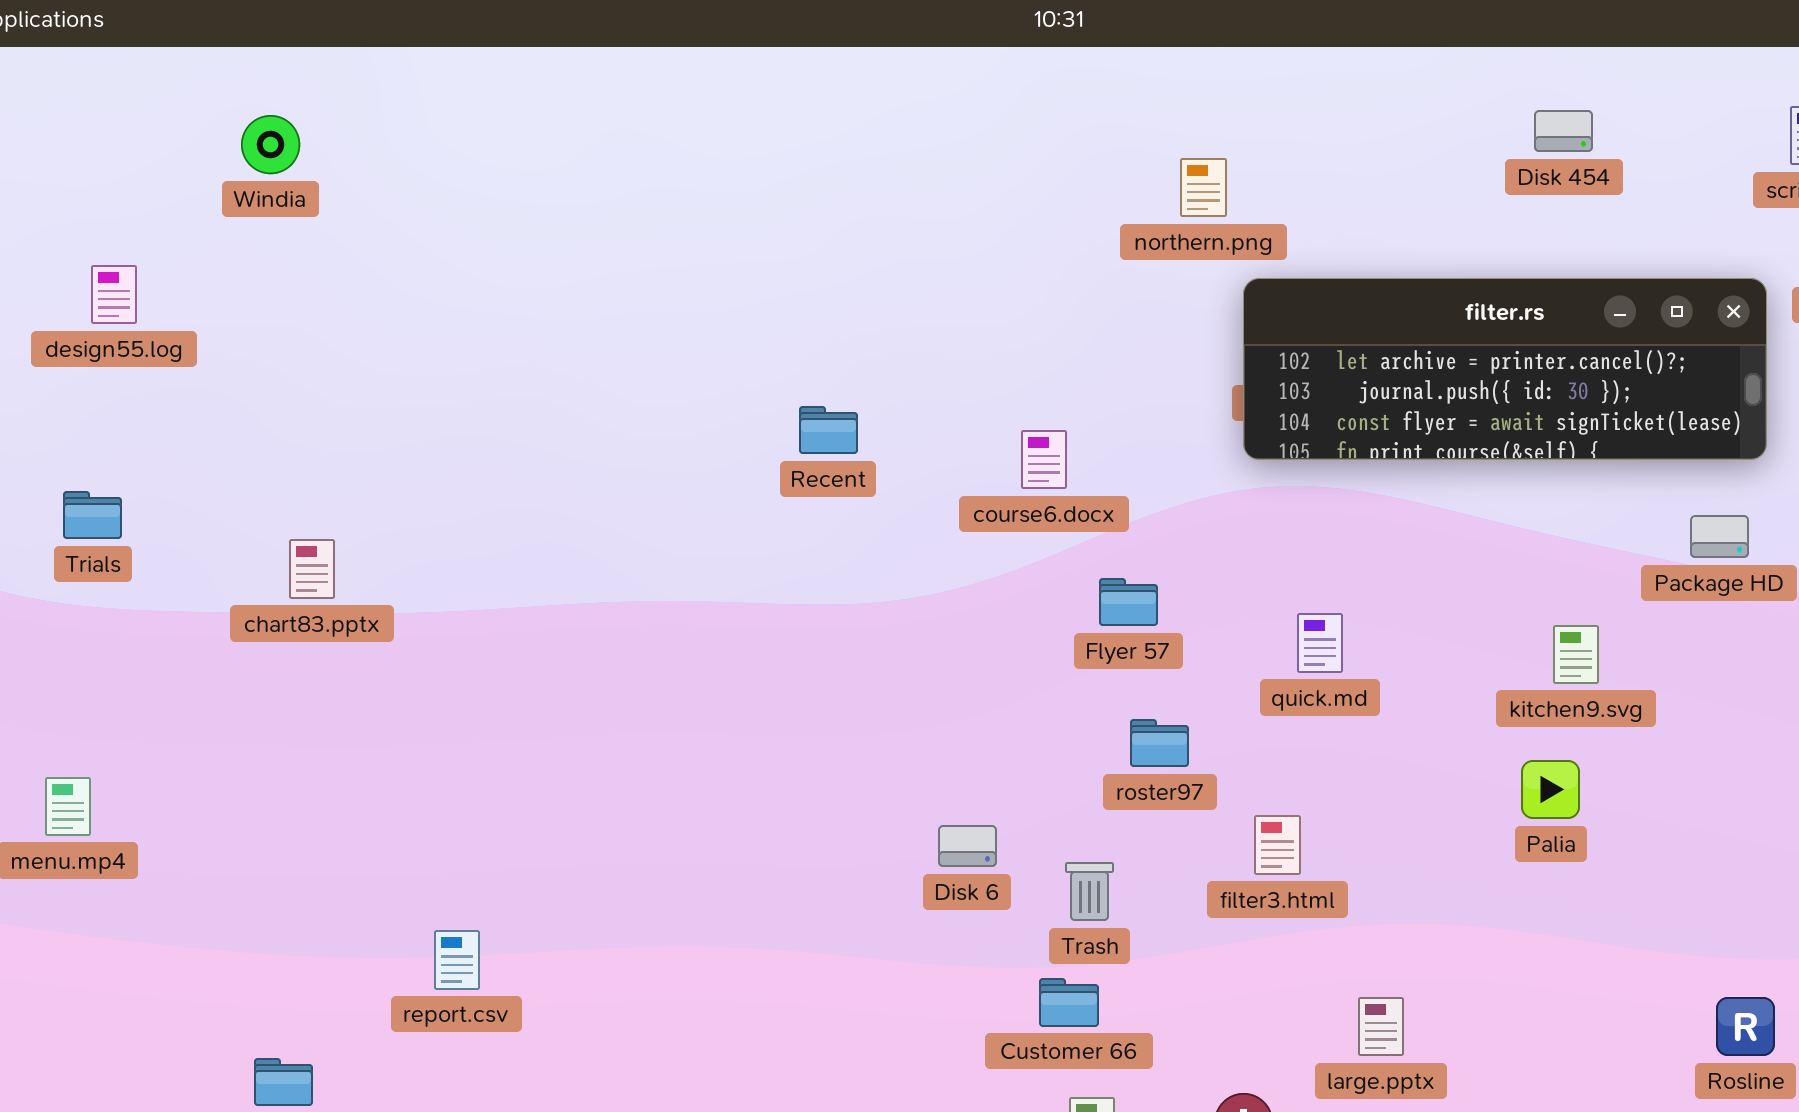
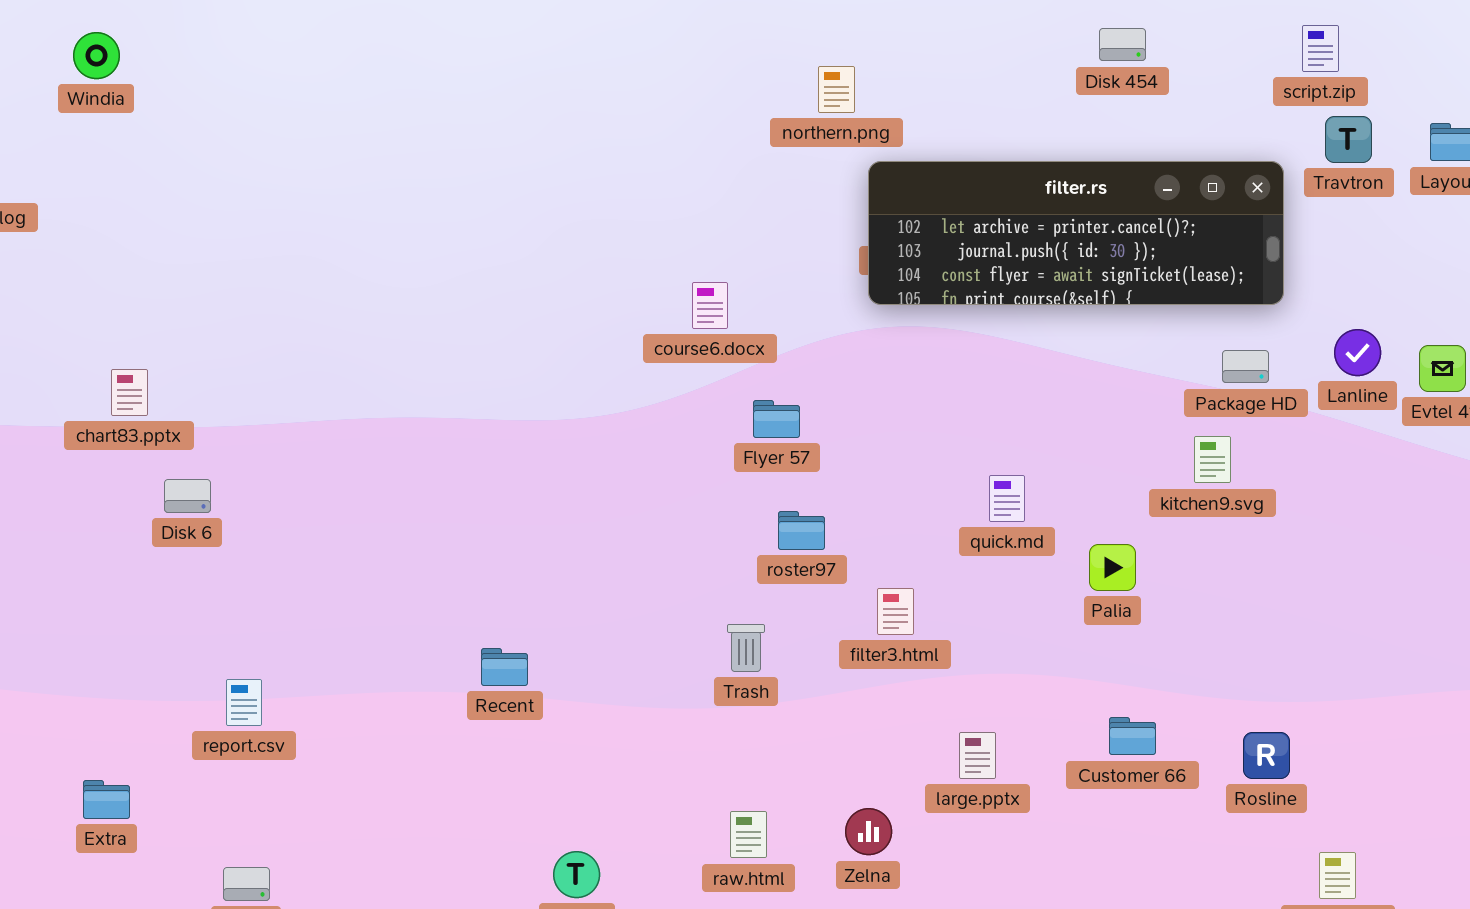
Recent: [799,406,858,454] -> [481,648,528,686], moved
quick.md: [1297,613,1343,673] -> [989,475,1025,522], moved
kitchen9.svg: [1553,625,1599,684] -> [1194,436,1231,483], moved
Disk 6: [938,825,997,867] -> [164,479,211,513], moved
Customer 66: [1039,978,1099,1027] -> [1109,717,1156,755], moved

